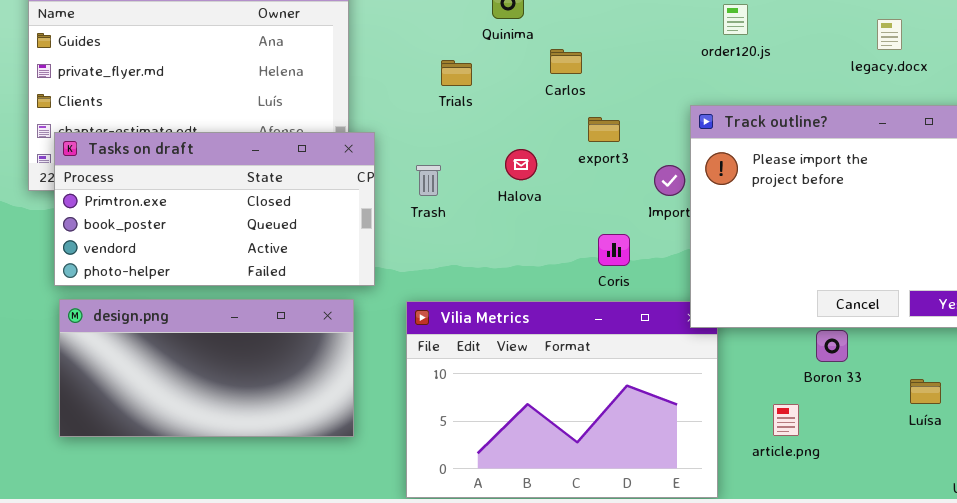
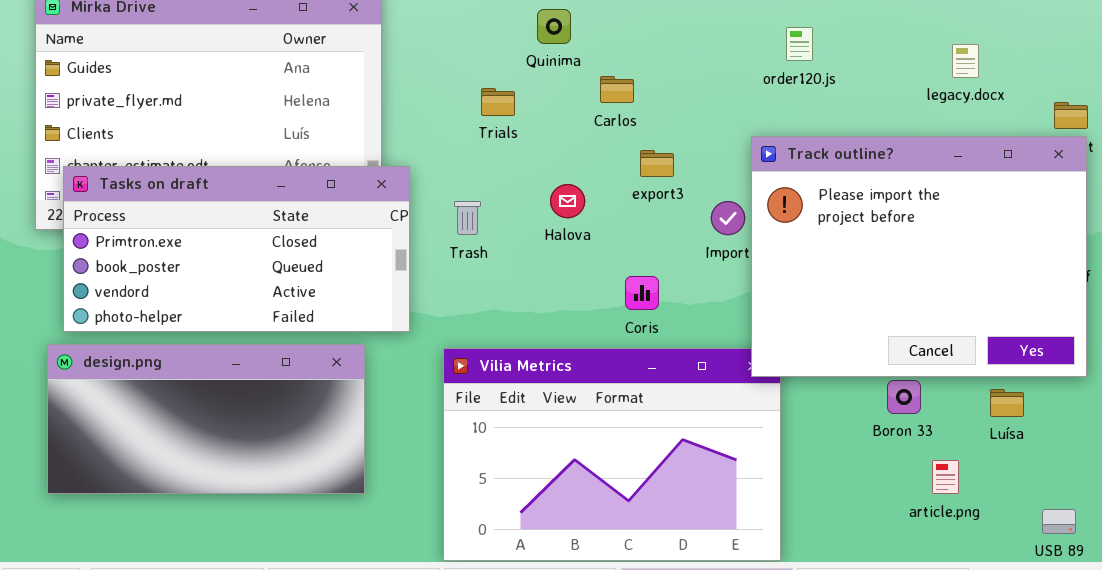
Coris: [598,234,630,266] -> [625,276,659,310], moved
design.png: [59,299,354,437] -> [47,344,365,494], moved
Luísa: [910,379,941,404] -> [990,389,1024,417], moved
article.png: [773,404,799,436] -> [932,460,959,494], moved

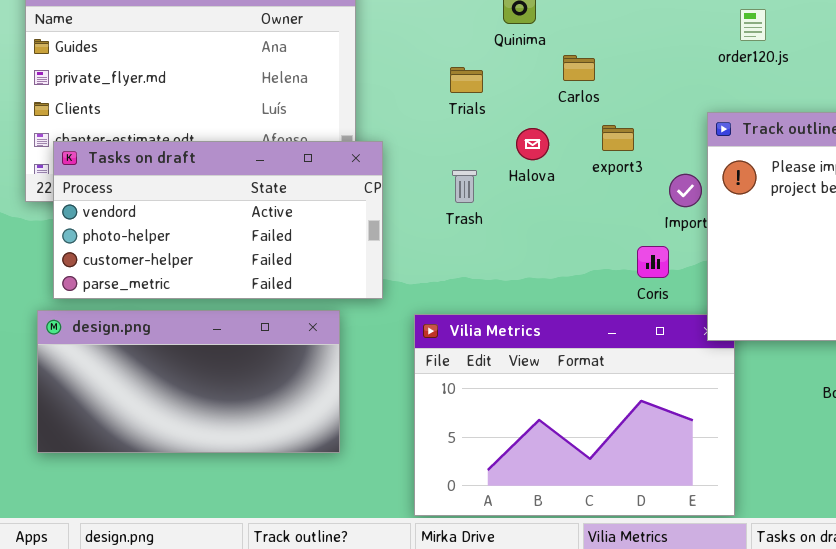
Tasks on draft: [63,166,410,332] -> [53,141,383,299], scrolled down 2 rows
Halova: [550,184,585,218] -> [516,128,549,160], moved
Trash: [454,201,481,235] -> [452,170,477,203], moved
Coris: [625,276,659,310] -> [637,246,669,278], moved

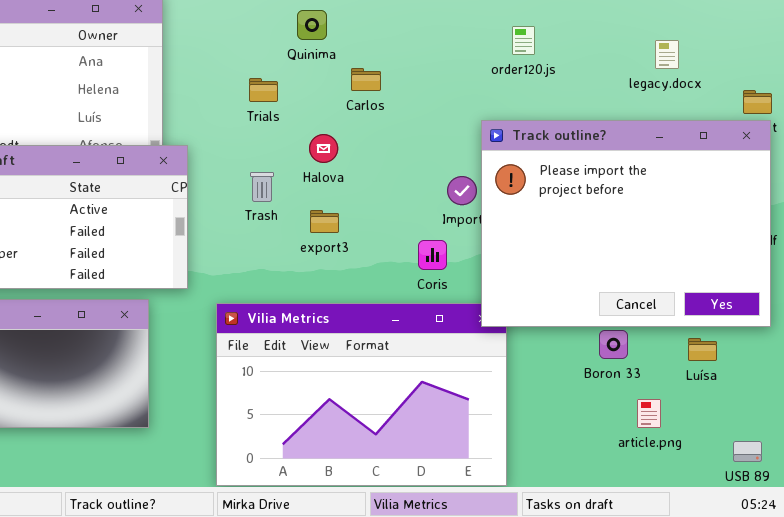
export3: [602,125,634,151] -> [310,210,339,233], moved

